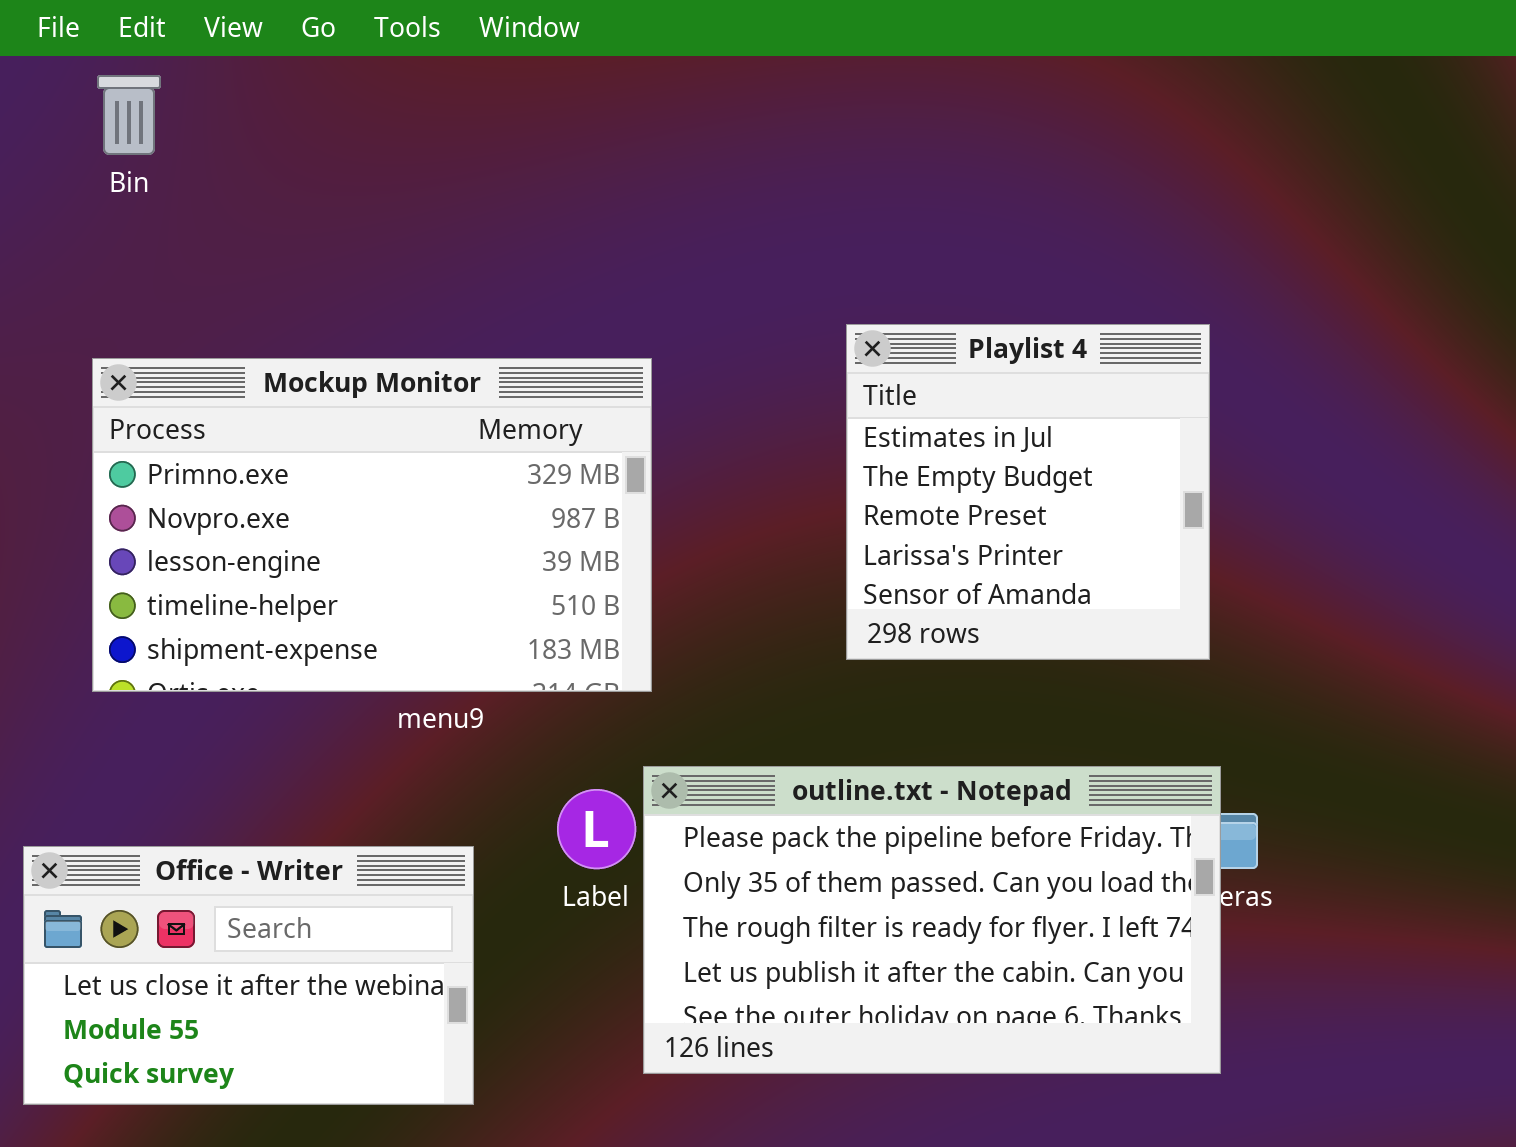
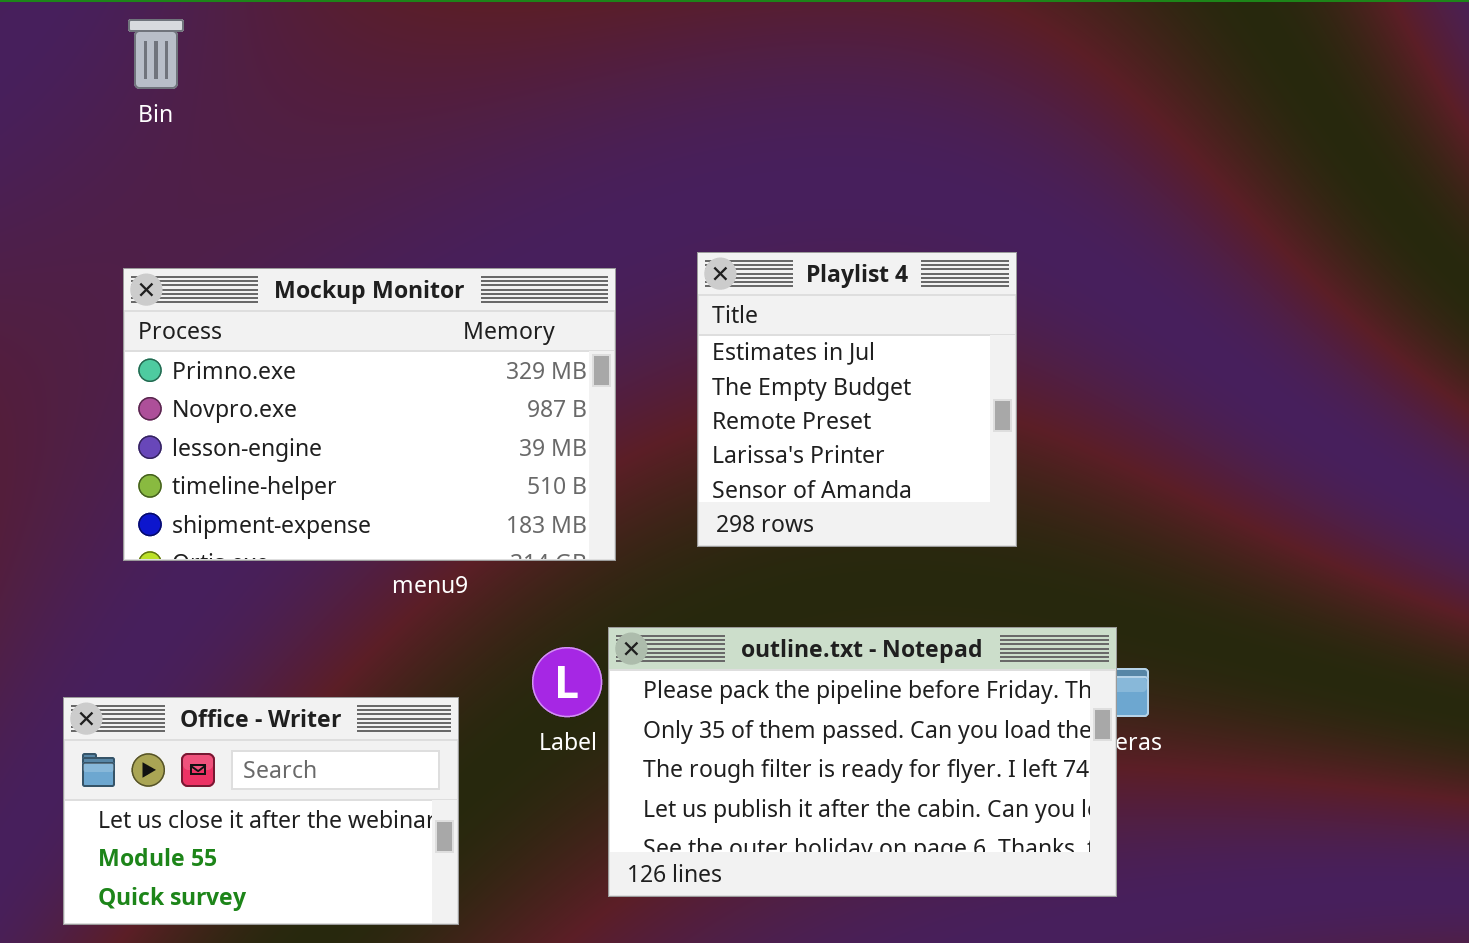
Playlist 4: [846,324,1210,660] -> [697,252,1017,547], moved

